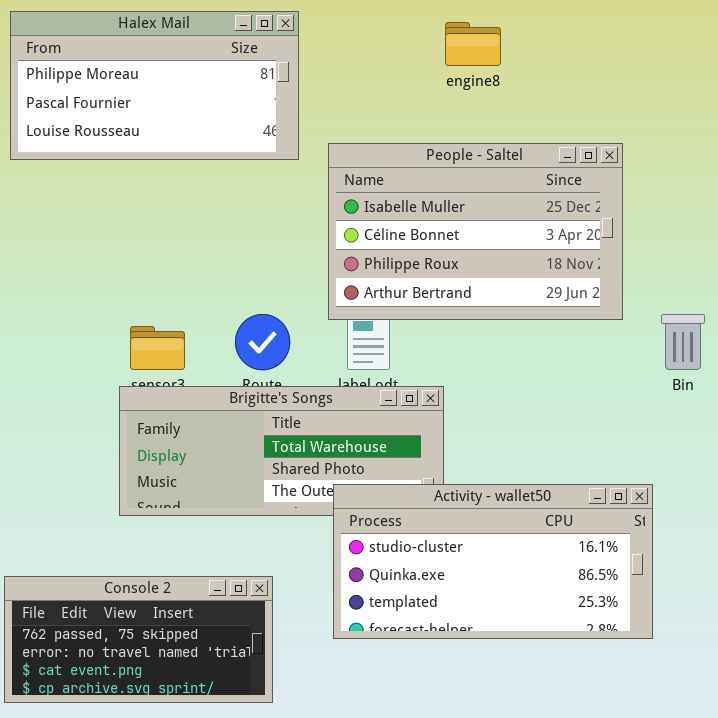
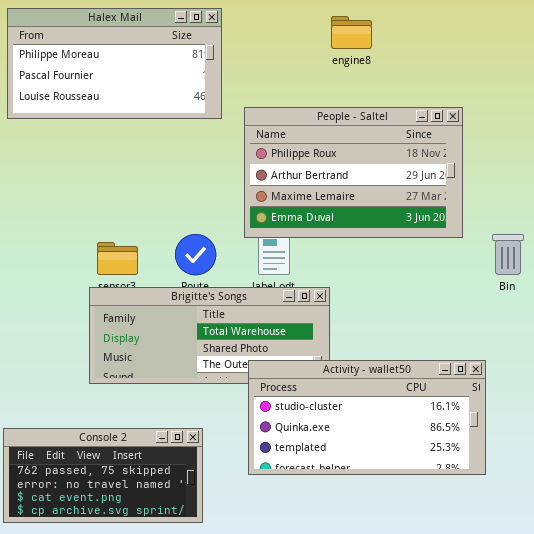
People - Saltel: [328,143,623,320] -> [244,107,463,238], scrolled down 2 rows

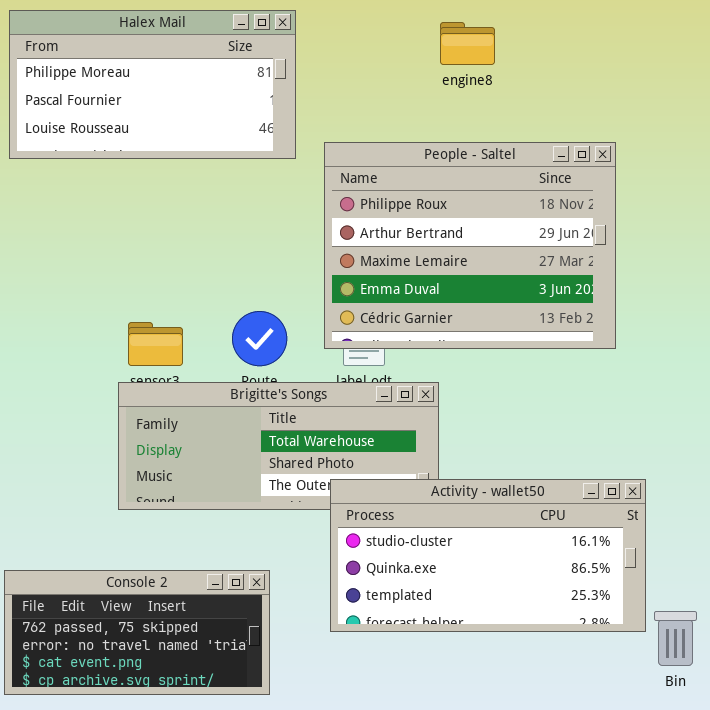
People - Saltel: [244,107,463,238] -> [324,142,616,349], resized
Bin: [492,234,524,275] -> [654,611,697,666], moved

